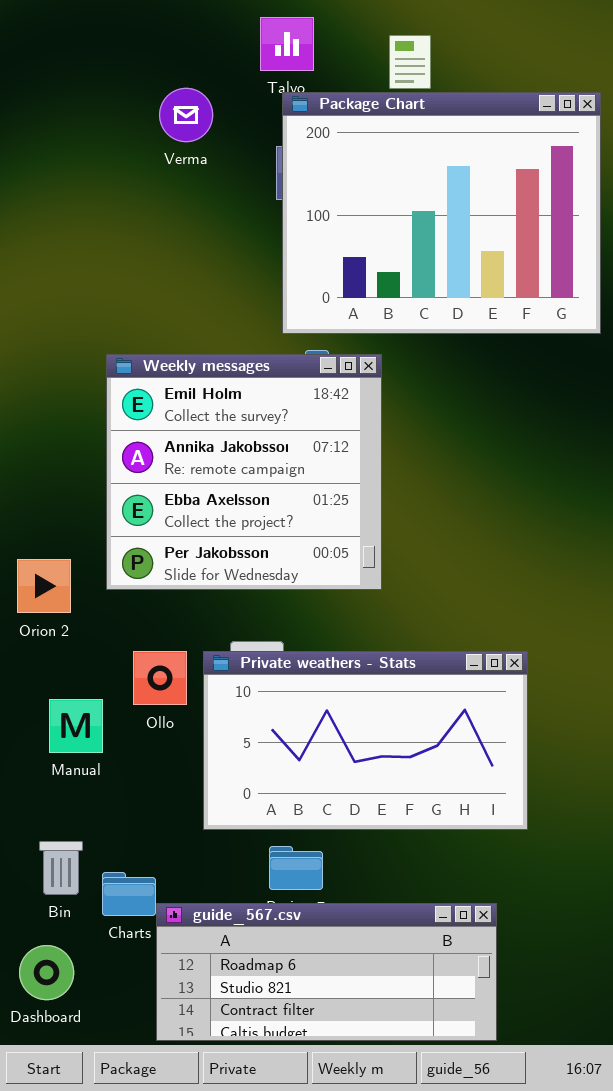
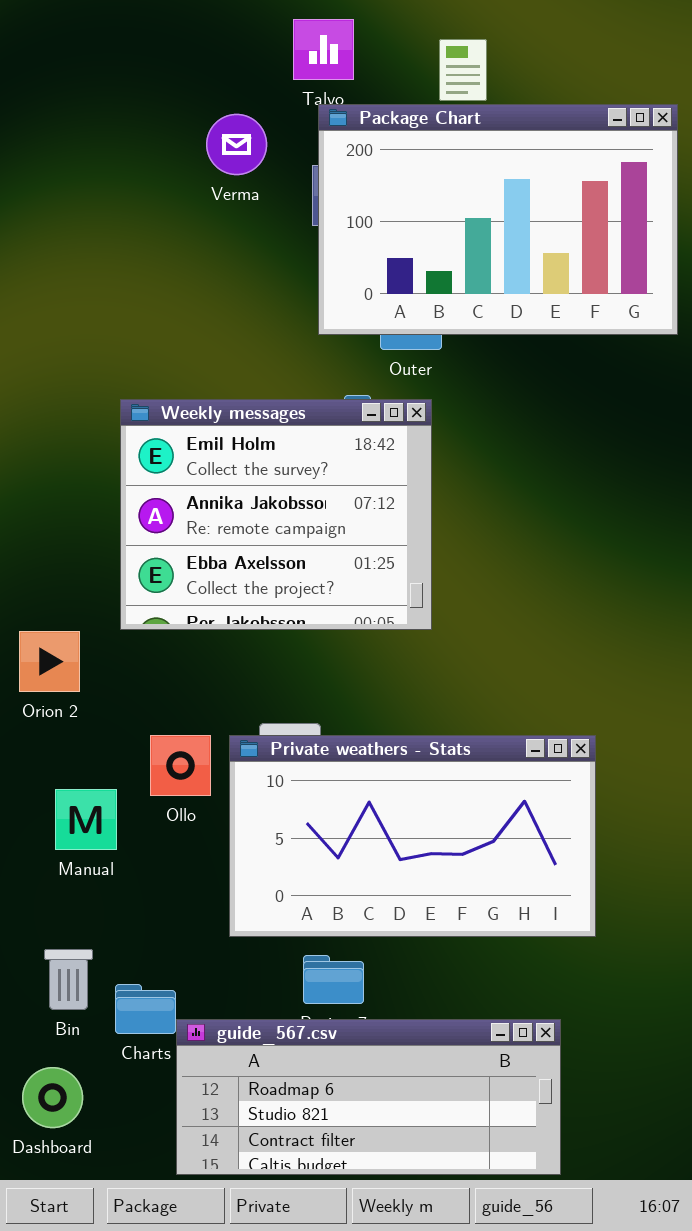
Verma: [159,88,213,142] -> [206,114,267,175], moved
Package Chart: [282,92,601,334] -> [318,104,678,335], resized
Weekly messages: [106,354,382,590] -> [120,399,432,630], resized

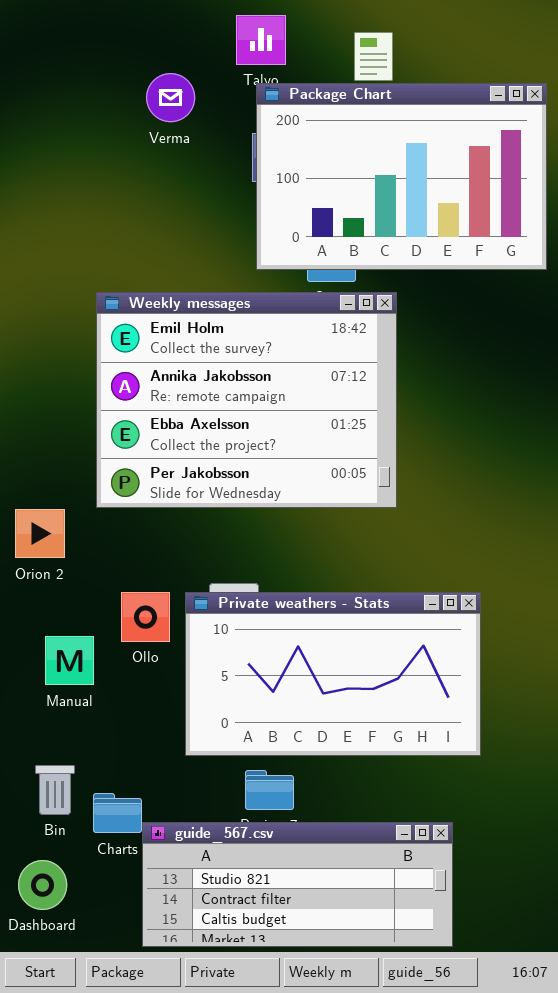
Verma: [206,114,267,175] -> [146,73,195,122], moved
Weekly messages: [120,399,432,630] -> [96,292,397,508], resized
guide_567.csv: [176,1019,561,1175] -> [142,822,453,947], scrolled down 1 row

